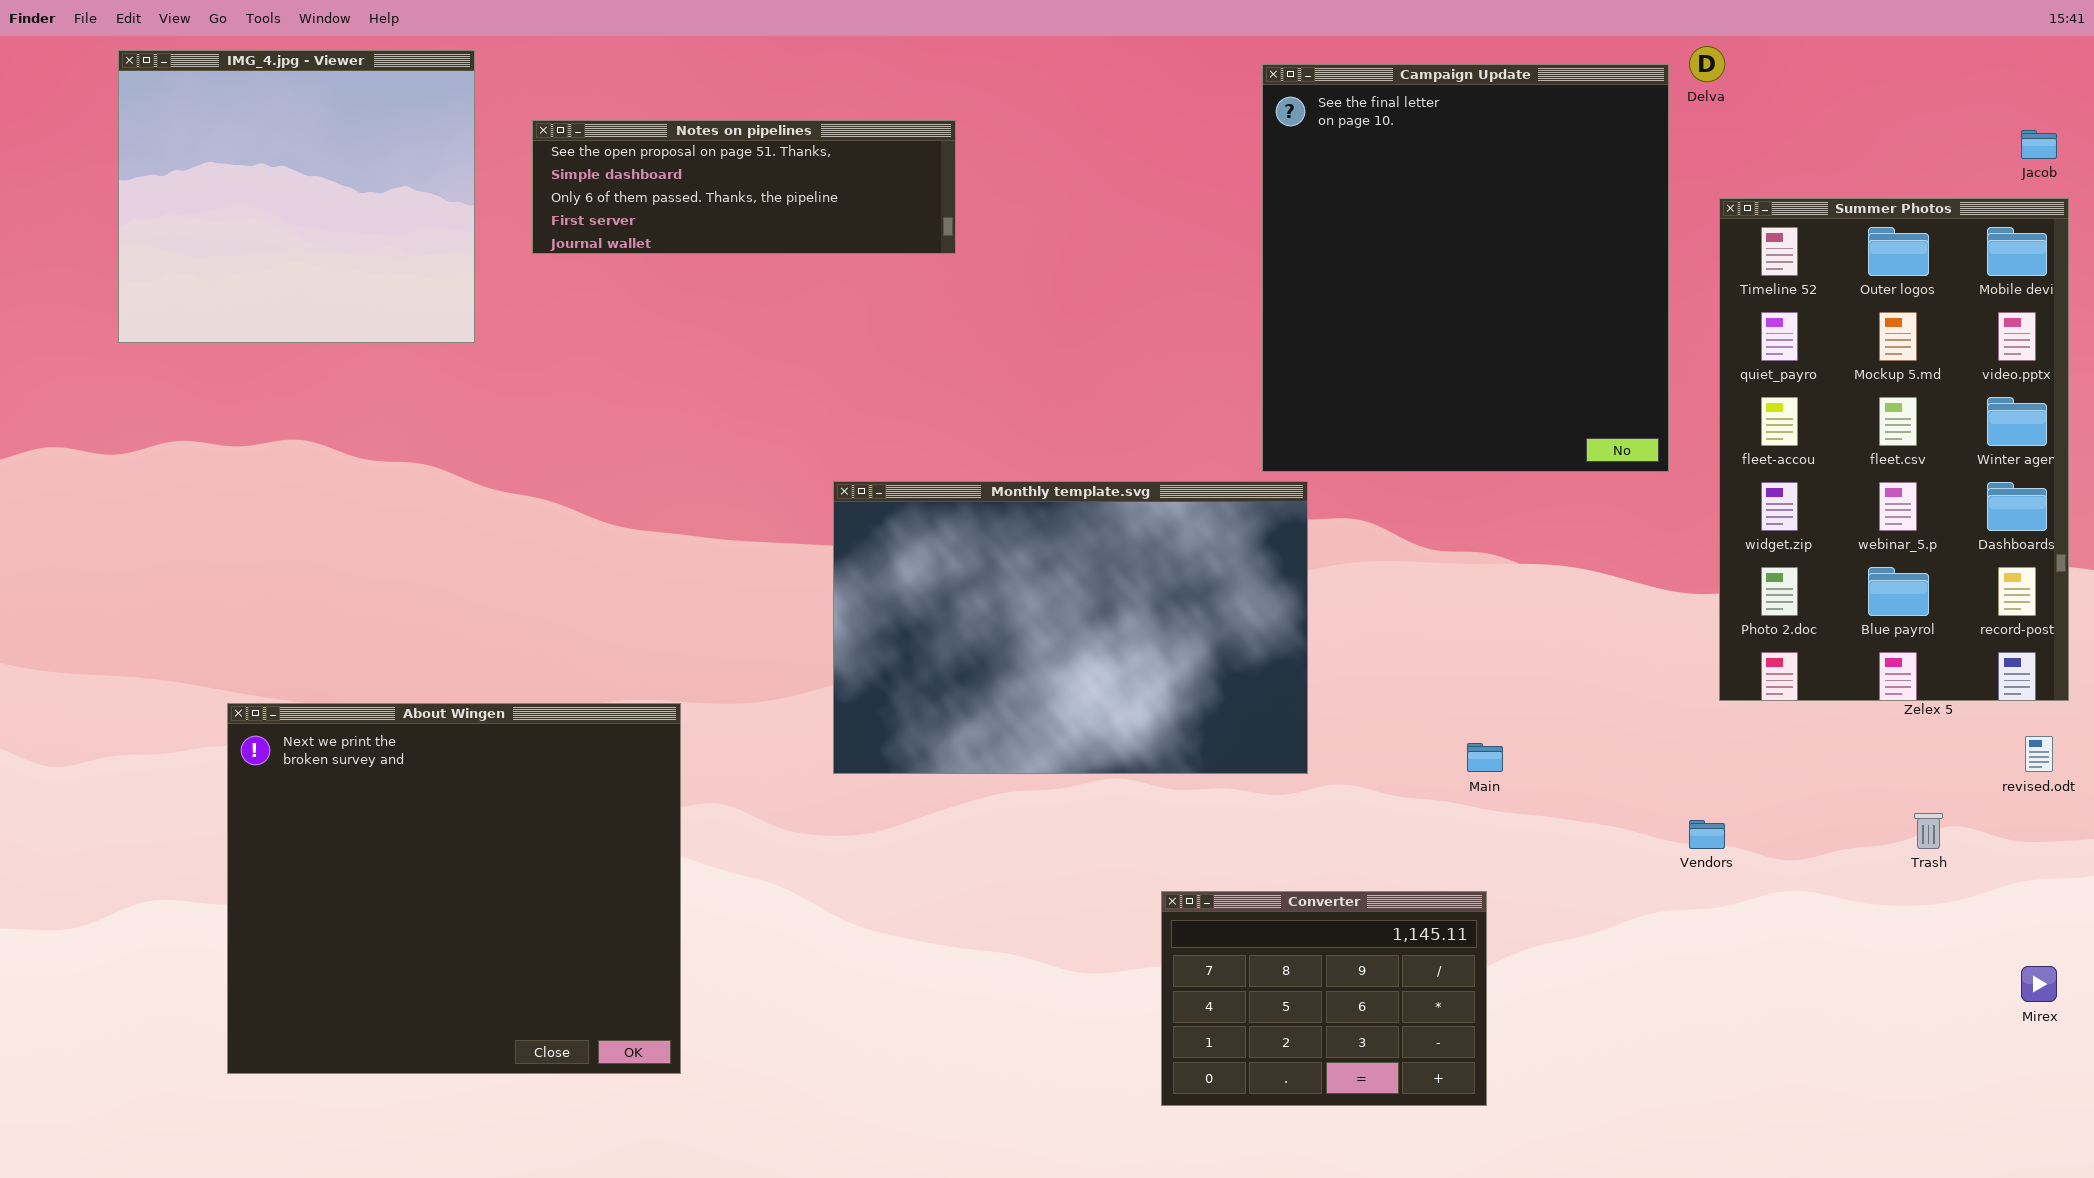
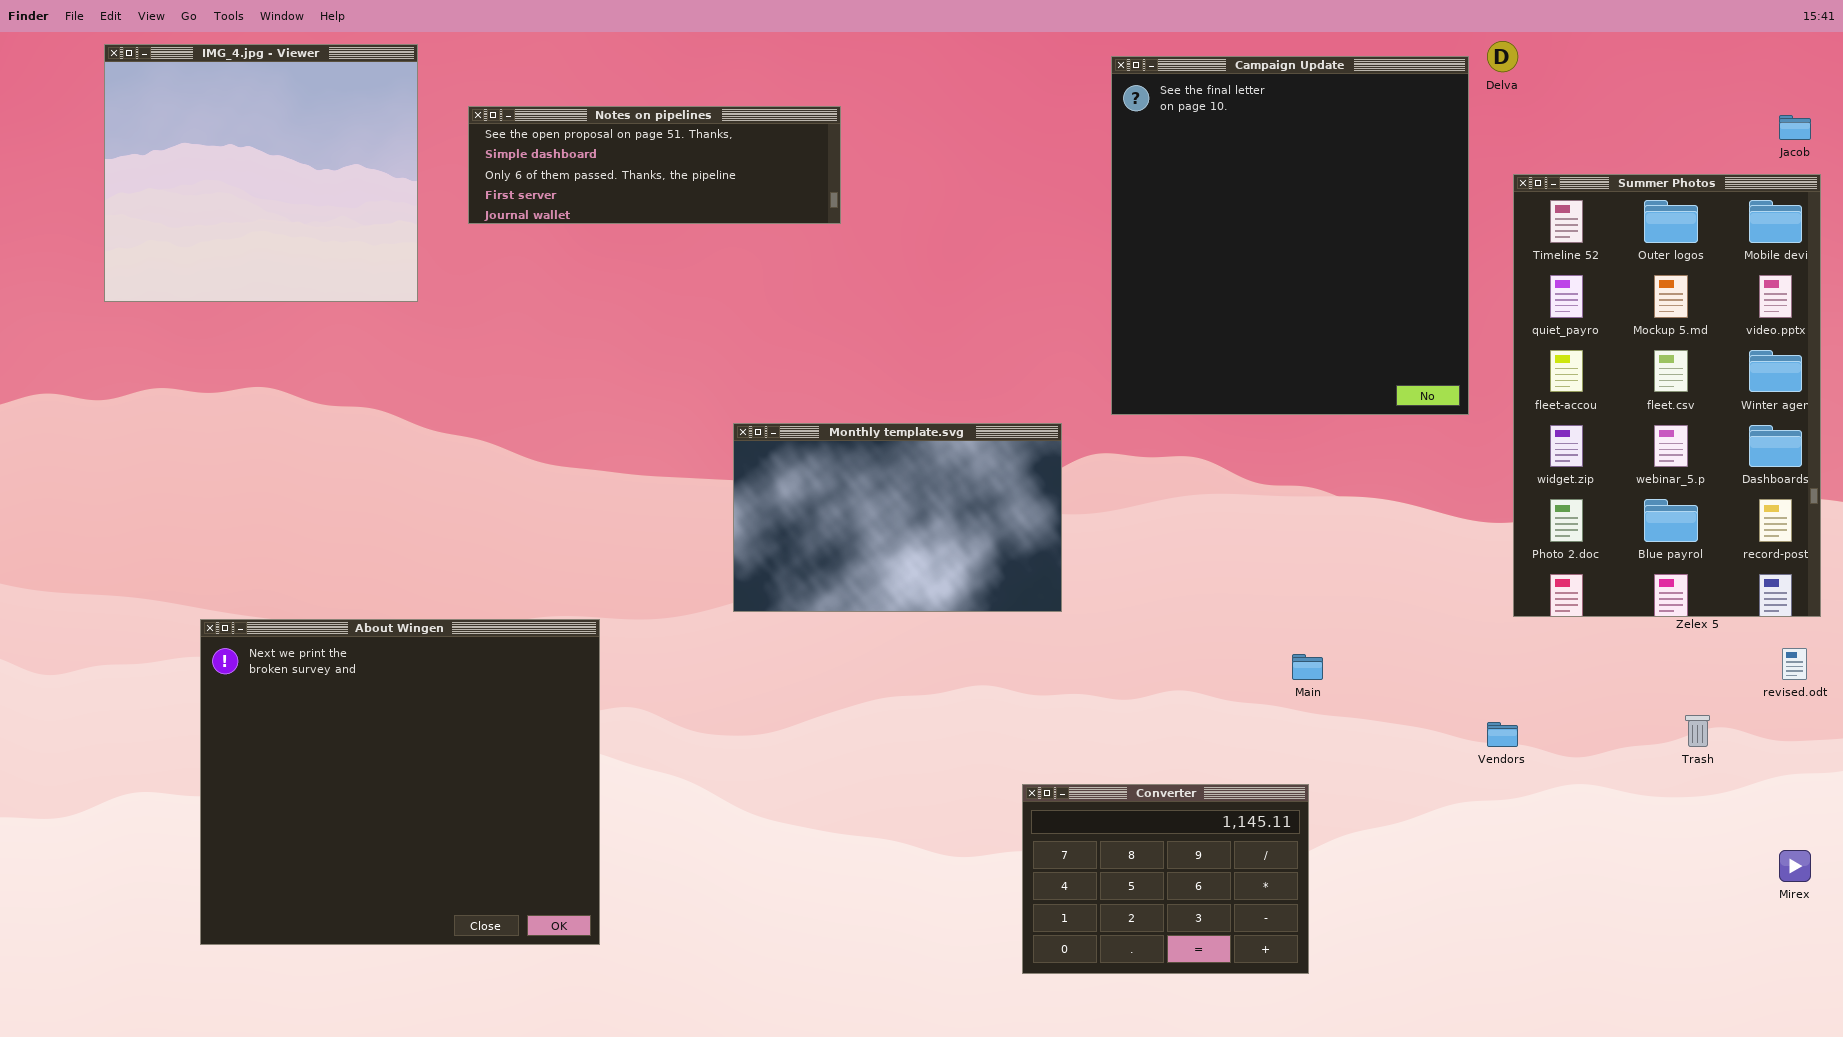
Monthly template.svg: [833,481,1308,774] -> [733,423,1062,612], resized

